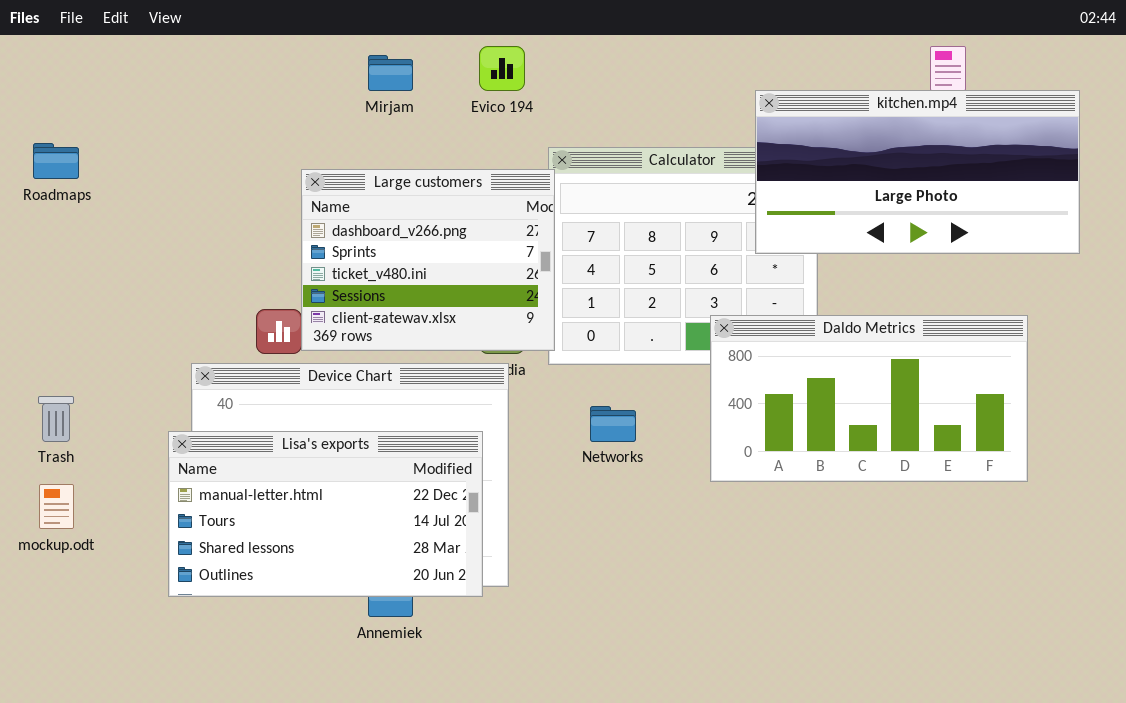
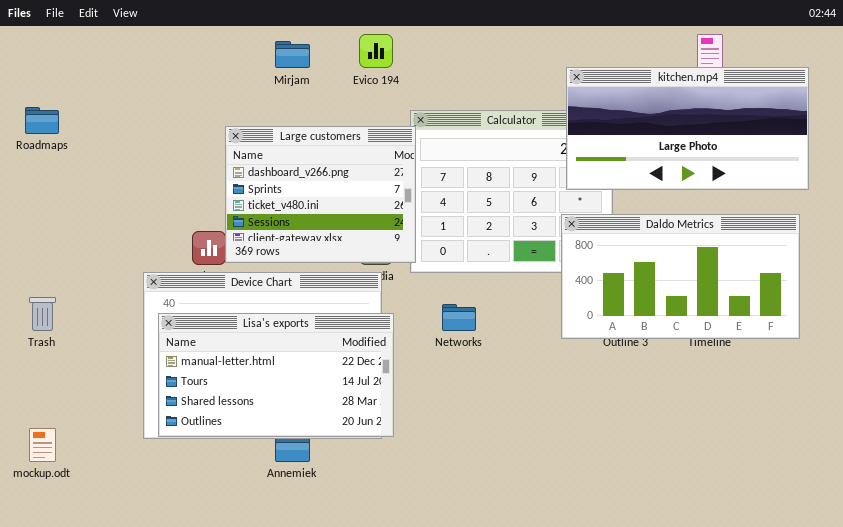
Daldo Metrics: [710,315,1028,482] -> [561,214,800,339], moved
Lisa's exports: [168,431,483,597] -> [158,313,394,437], moved
mockup.odt: [39,484,74,529] -> [29,428,56,462], moved

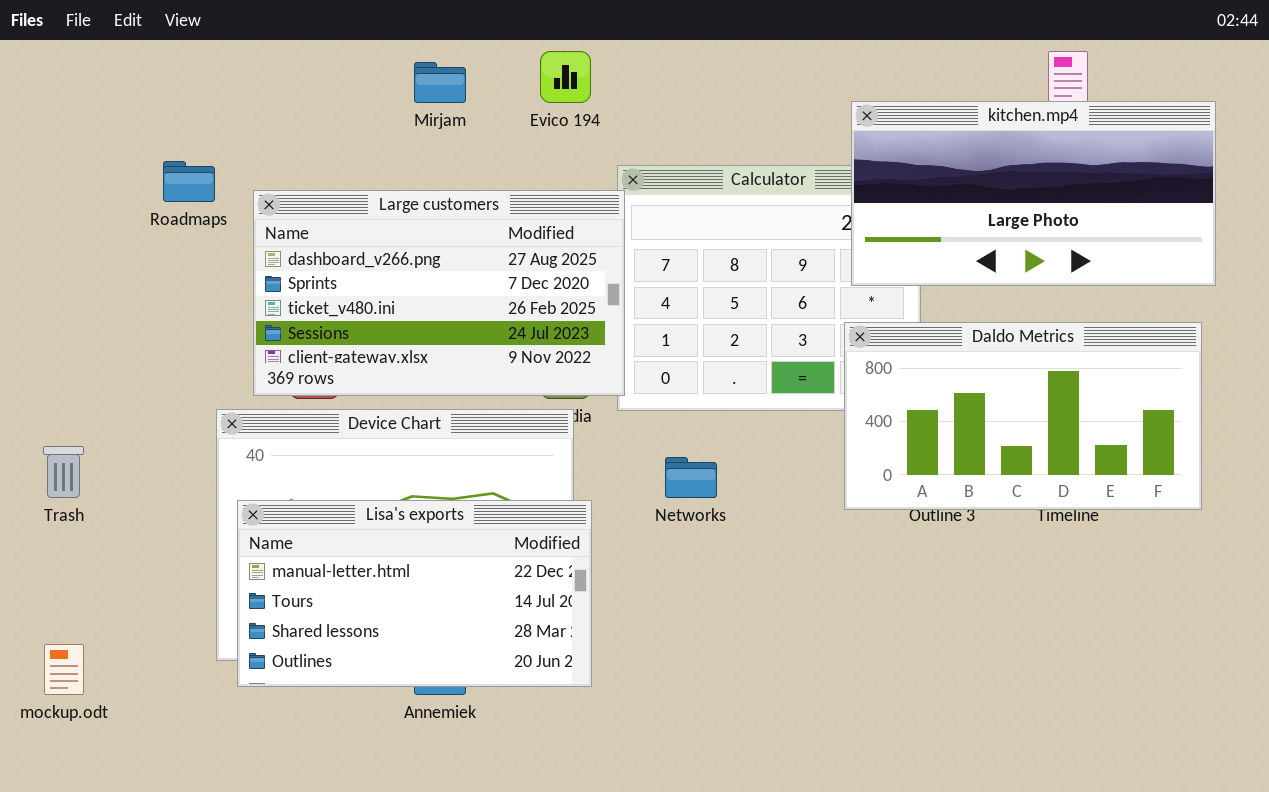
Roadmaps: [25,107,59,134] -> [163,161,215,202], moved
Large customers: [225,126,416,263] -> [253,190,625,396], resized
Lisa's exports: [158,313,394,437] -> [237,500,592,687], moved

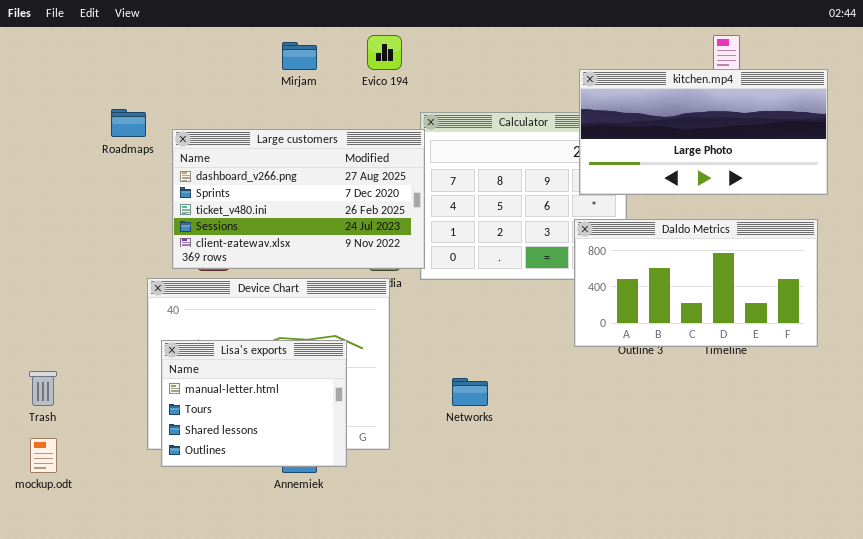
Trash: [43,446,84,498] -> [29,371,57,406], moved
Networks: [665,457,717,498] -> [452,378,488,406], moved
Lisa's exports: [237,500,592,687] -> [161,340,347,467], resized

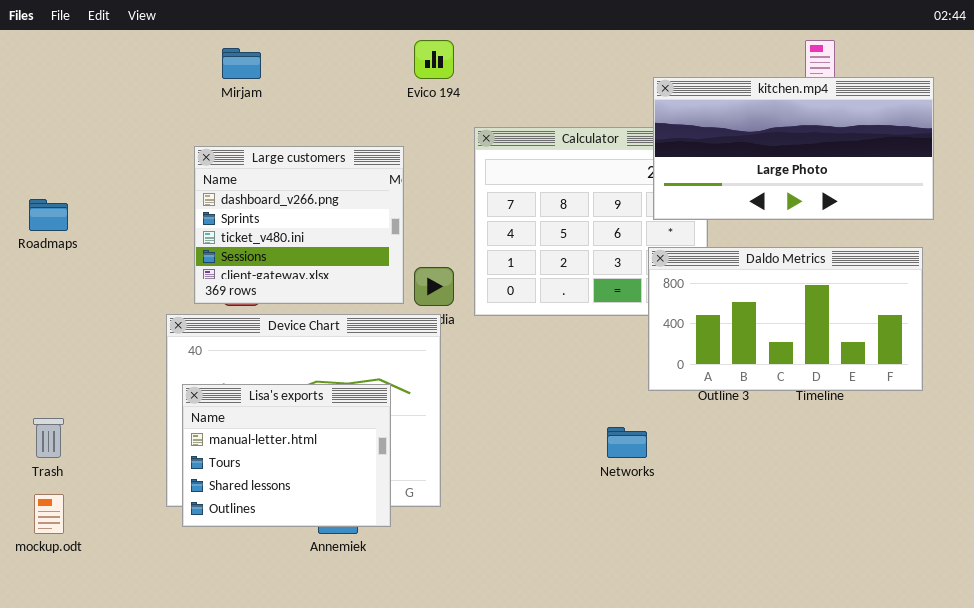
Mirjam: [282,42,317,70] -> [222,48,261,79], moved
Roadmaps: [111,109,146,137] -> [29,199,68,231], moved
Large customers: [172,129,425,269] -> [194,146,404,304], resized
Networks: [452,378,488,406] -> [607,427,647,458], moved

